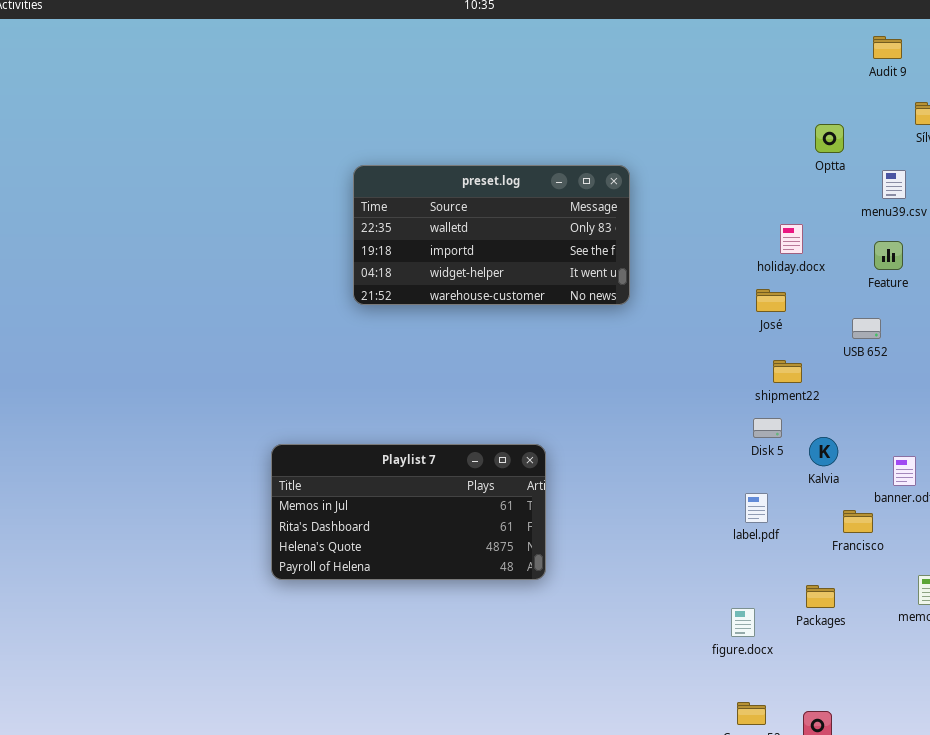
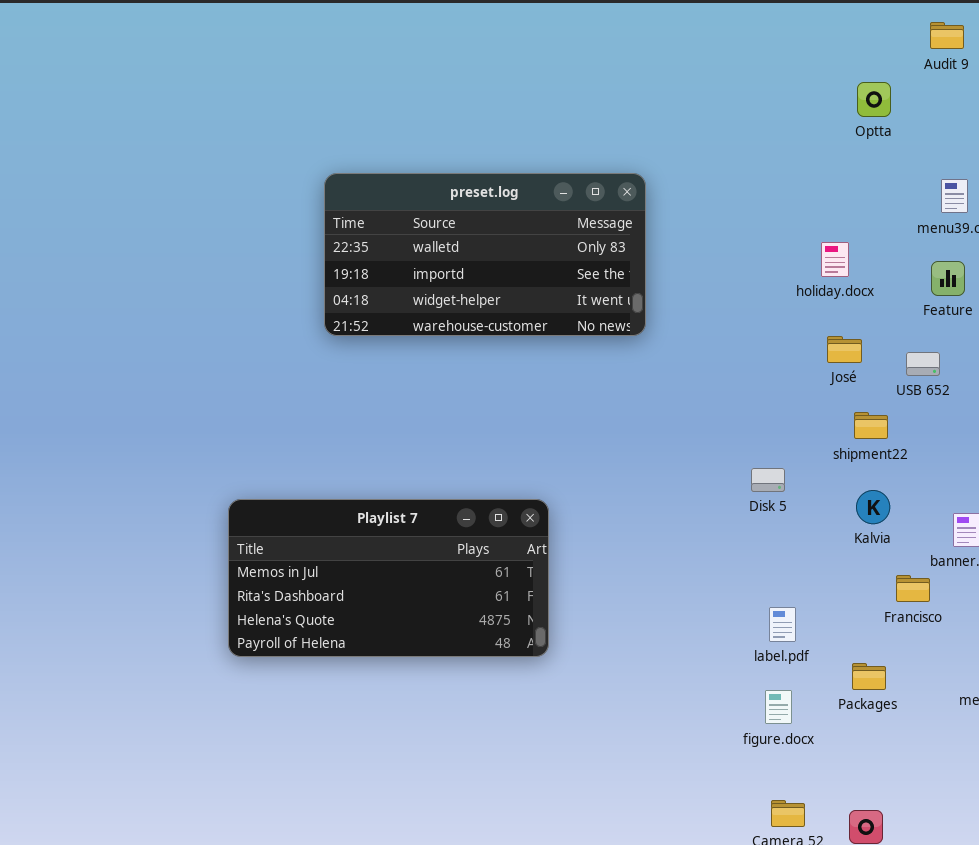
Optta: [815,124,844,153] -> [857,82,891,117], moved
José: [756,289,786,312] -> [827,336,862,363], moved
shipment22: [773,360,802,383] -> [854,412,888,439], moved
Disk 5: [753,418,782,438] -> [751,468,785,492], moved
label.pdf: [745,493,768,523] -> [769,607,796,642], moved

